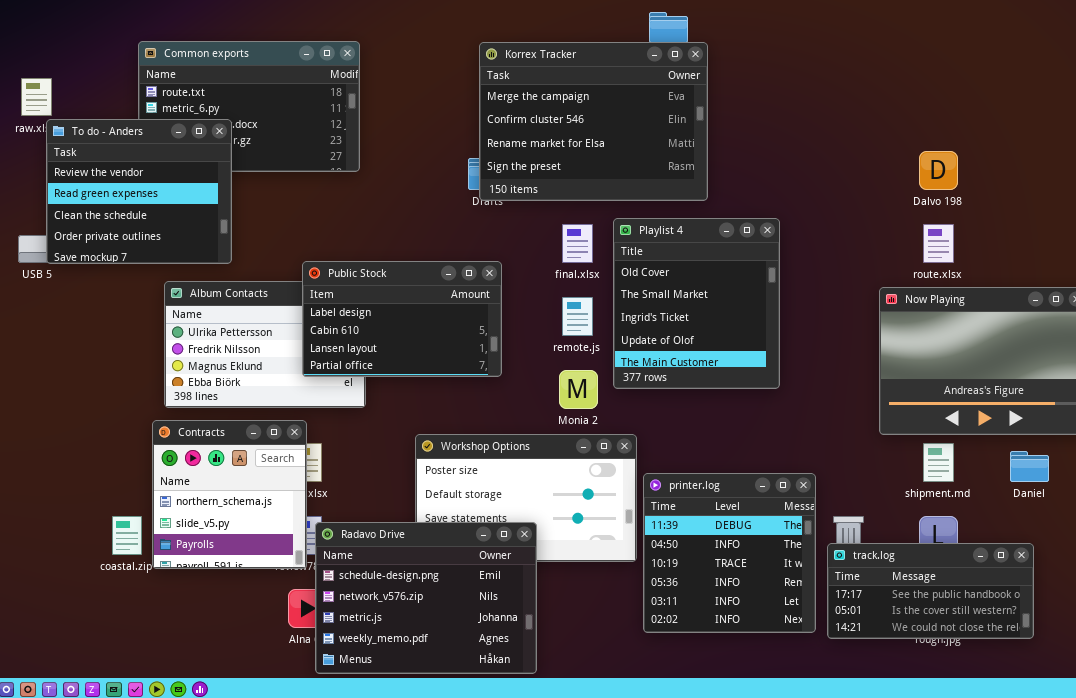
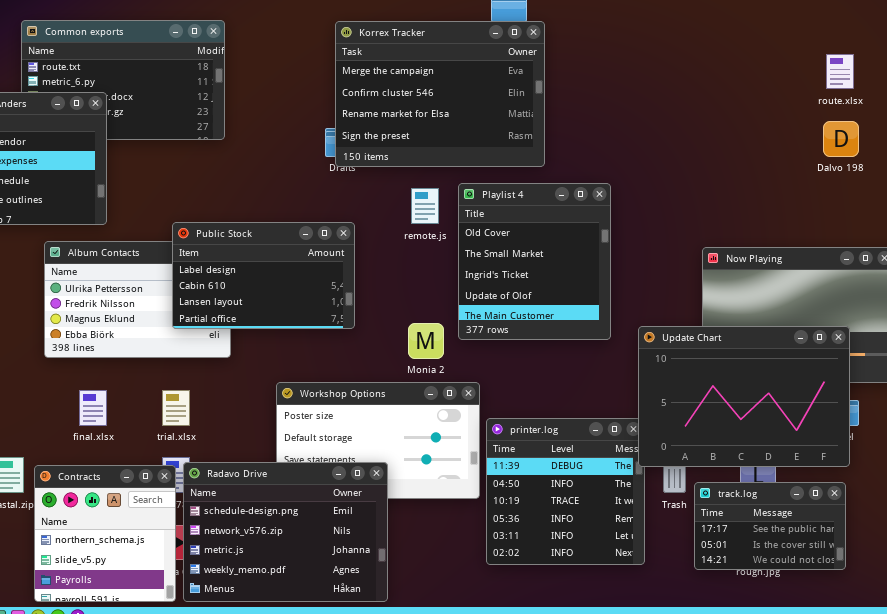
Dalvo 198: [919,151,958,190] -> [823,121,859,157], moved
final.xlsx: [562,224,593,263] -> [79,390,107,426], moved
route.xlsx: [923,224,954,263] -> [826,54,854,89], moved
remote.js: [562,297,593,336] -> [411,188,439,224], moved
Update Chart: none -> [638,326,850,467], opened
Contracts: [152,420,307,569] -> [34,465,176,602], moved
track.log: [827,543,1034,639] -> [694,482,846,570], resized

